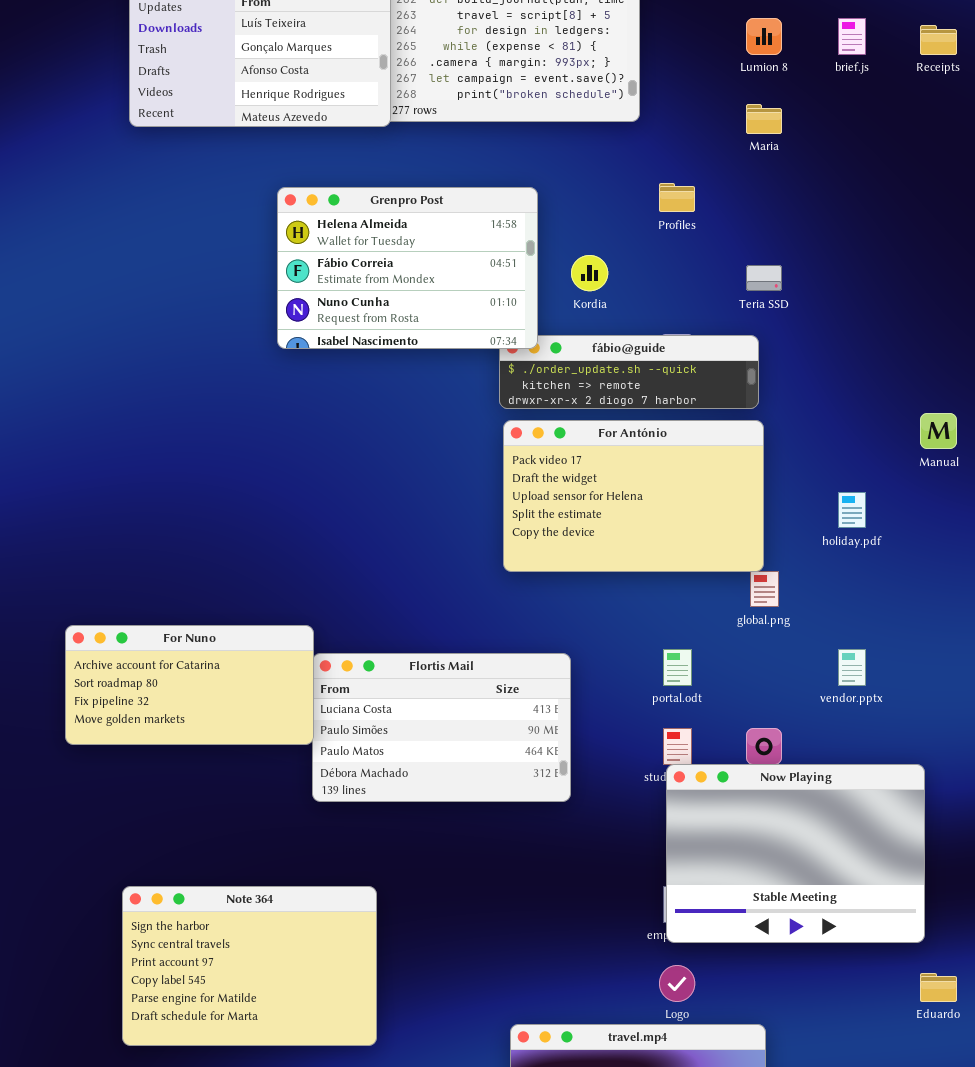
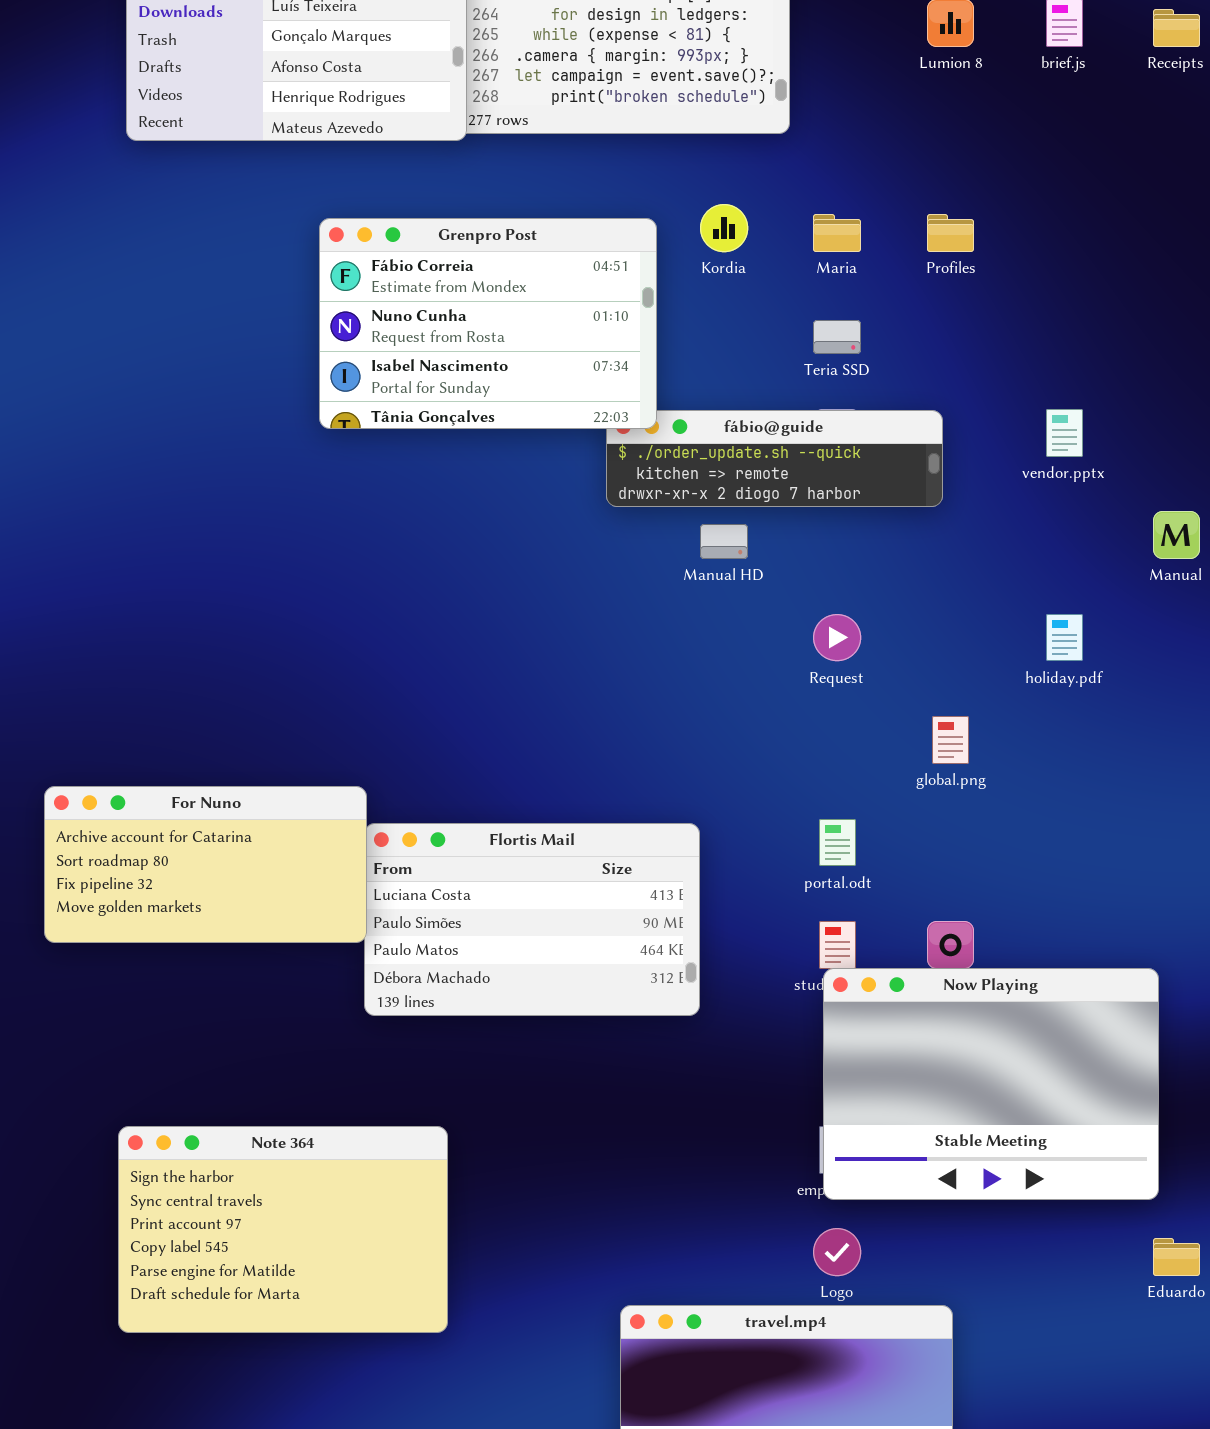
Maria: [746,104,782,134] -> [813,214,861,252], moved
Profiles: [659,183,695,212] -> [927,214,974,252], moved
Grenpro Post: [277,187,538,349] -> [319,218,657,429], scrolled down 1 row
Kordia: [571,255,608,291] -> [700,204,748,252], moved
Teria SSD: [746,265,782,291] -> [813,320,861,354], moved
For António: [503,420,764,572] -> none, closed
vendor.pptx: [838,649,866,686] -> [1046,409,1083,457], moved

